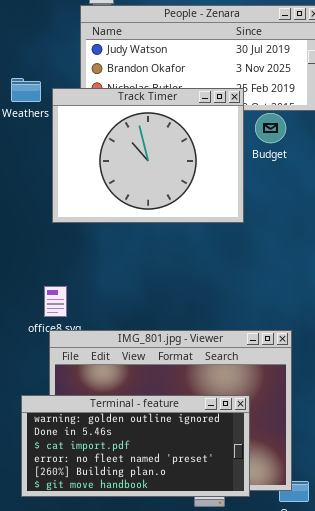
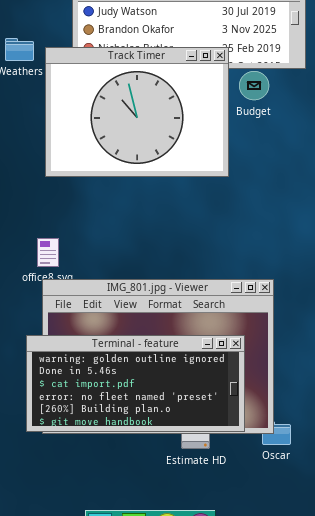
Terminal - feature: [21,395,250,497] -> [26,335,245,432], moved

